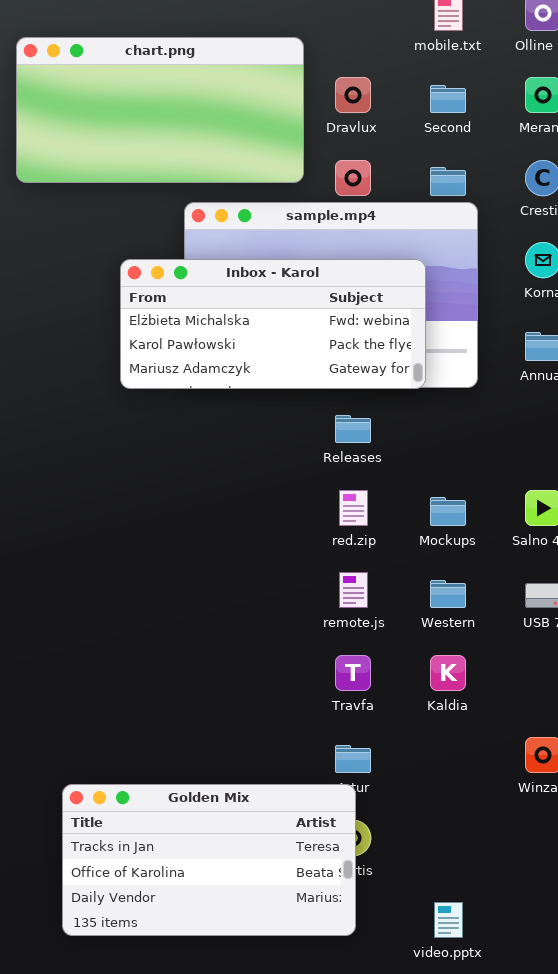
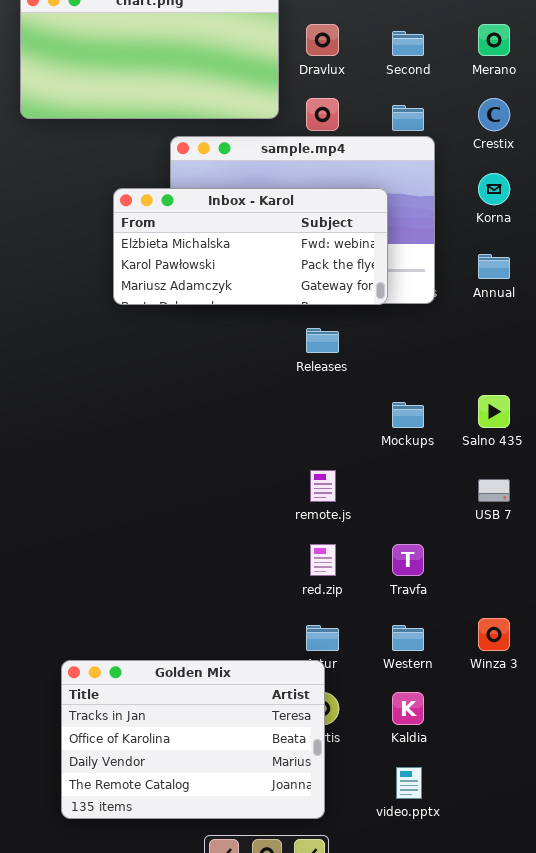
red.zip: [339,490,368,526] -> [310,544,336,576], moved
Western: [430,580,466,608] -> [392,625,424,651], moved
Travfa: [335,655,371,691] -> [392,544,424,576], moved
Kaldia: [430,655,466,691] -> [392,692,424,725], moved
Golden Mix: [62,784,356,936] -> [61,660,325,819], resized

